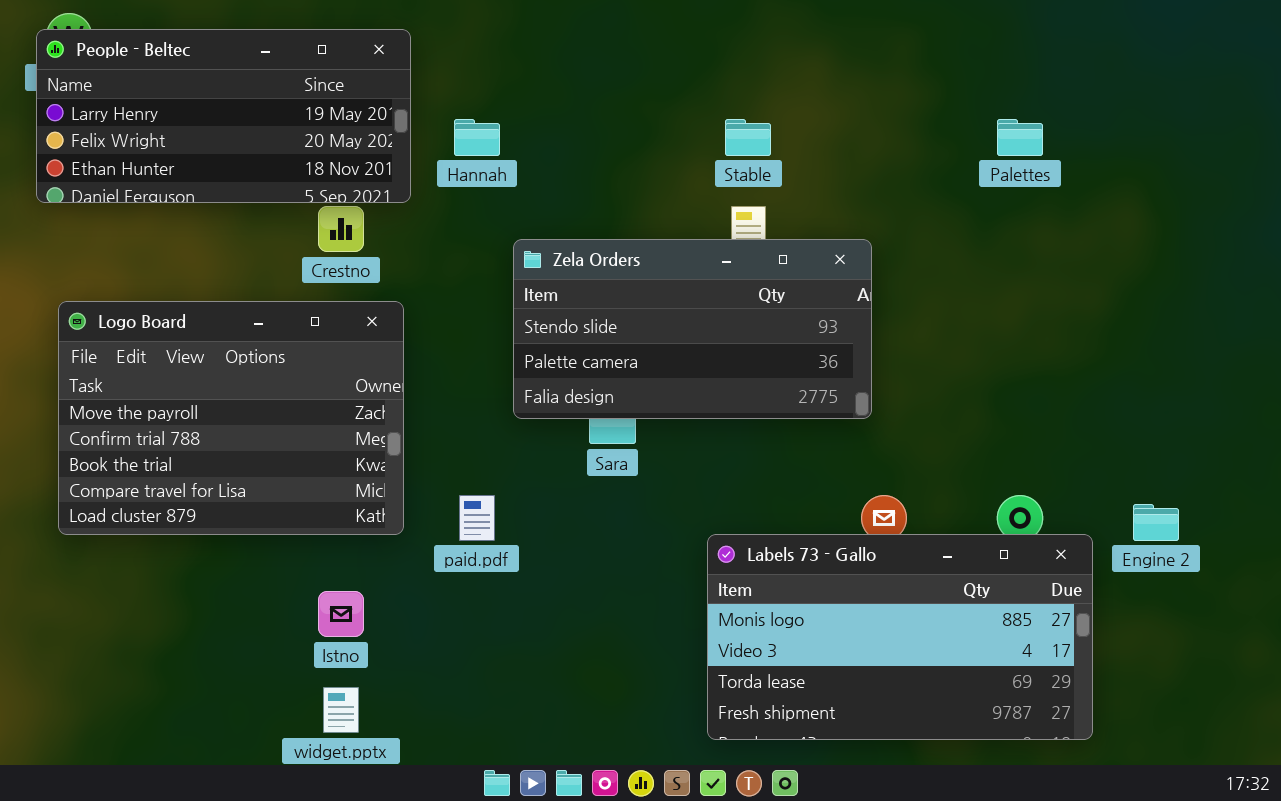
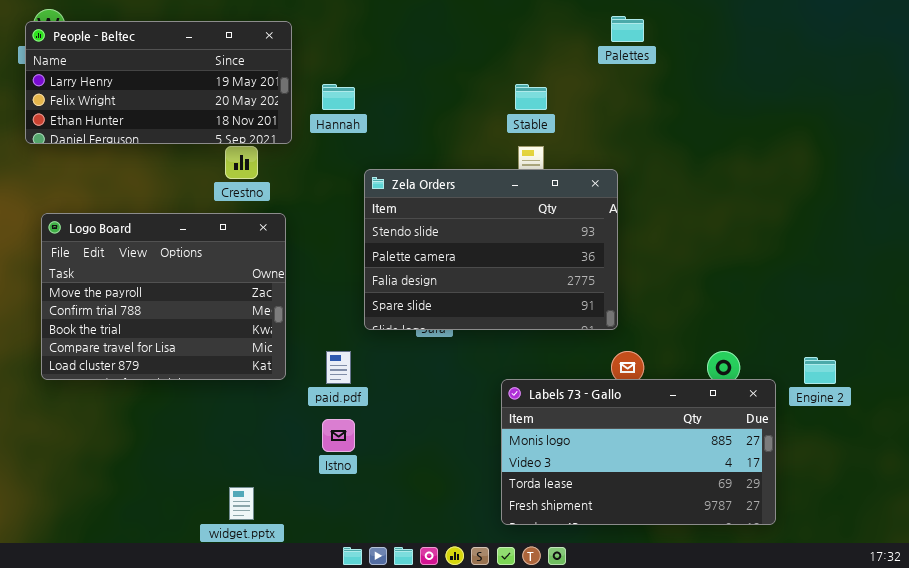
Palettes: [997,119,1043,156] -> [611,16,644,42], moved
Zela Orders: [513,239,872,419] -> [364,169,618,330], resized
Istno: [318,591,364,637] -> [322,419,355,452], moved

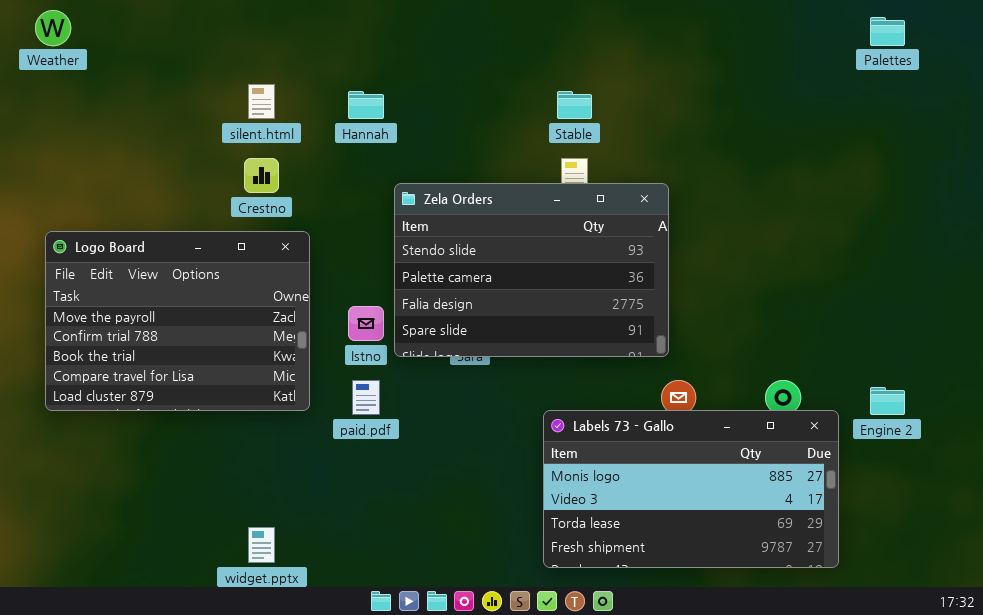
Palettes: [611,16,644,42] -> [870,17,905,46], moved
People - Beltec: [25,21,292,144] -> none, closed
Istno: [322,419,355,452] -> [348,306,384,341], moved

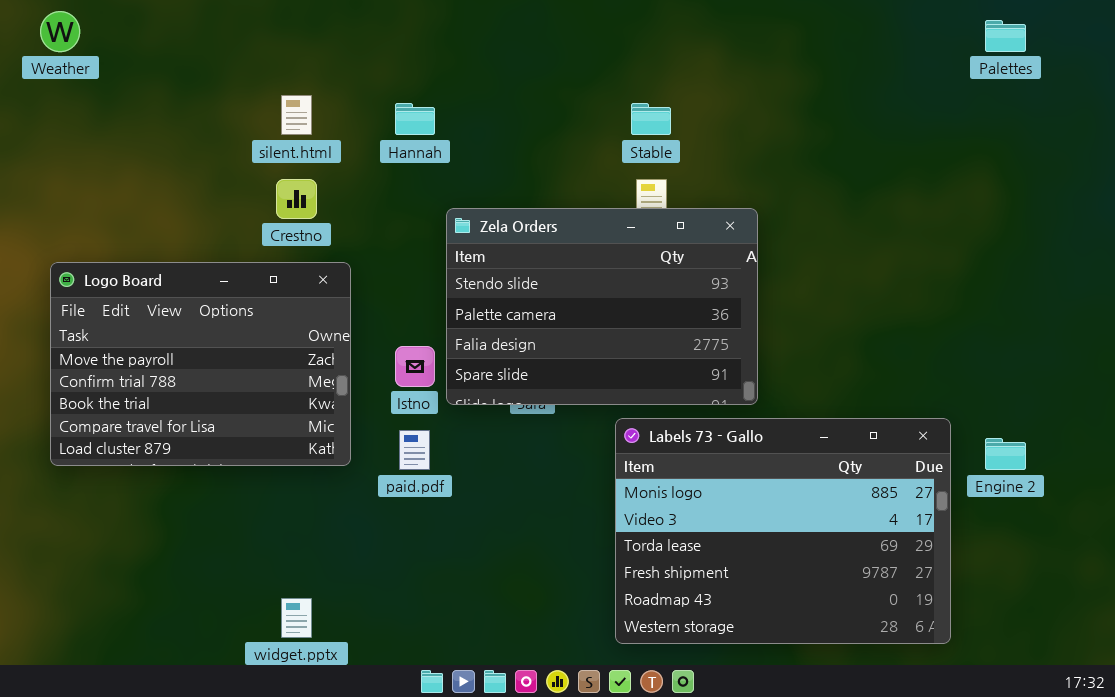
Labels 73 - Gallo: [543,410,839,568] -> [615,418,951,644], resized

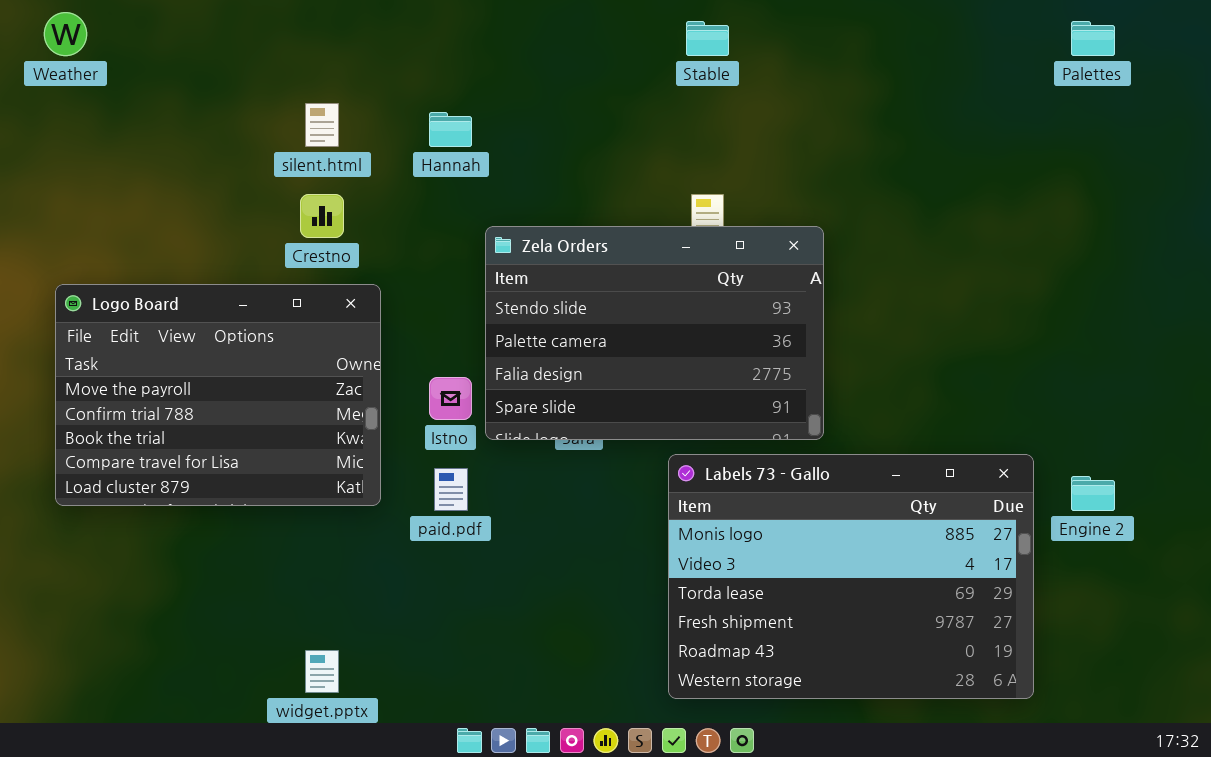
Stable: [631,103,671,135] -> [686,21,729,56], moved

